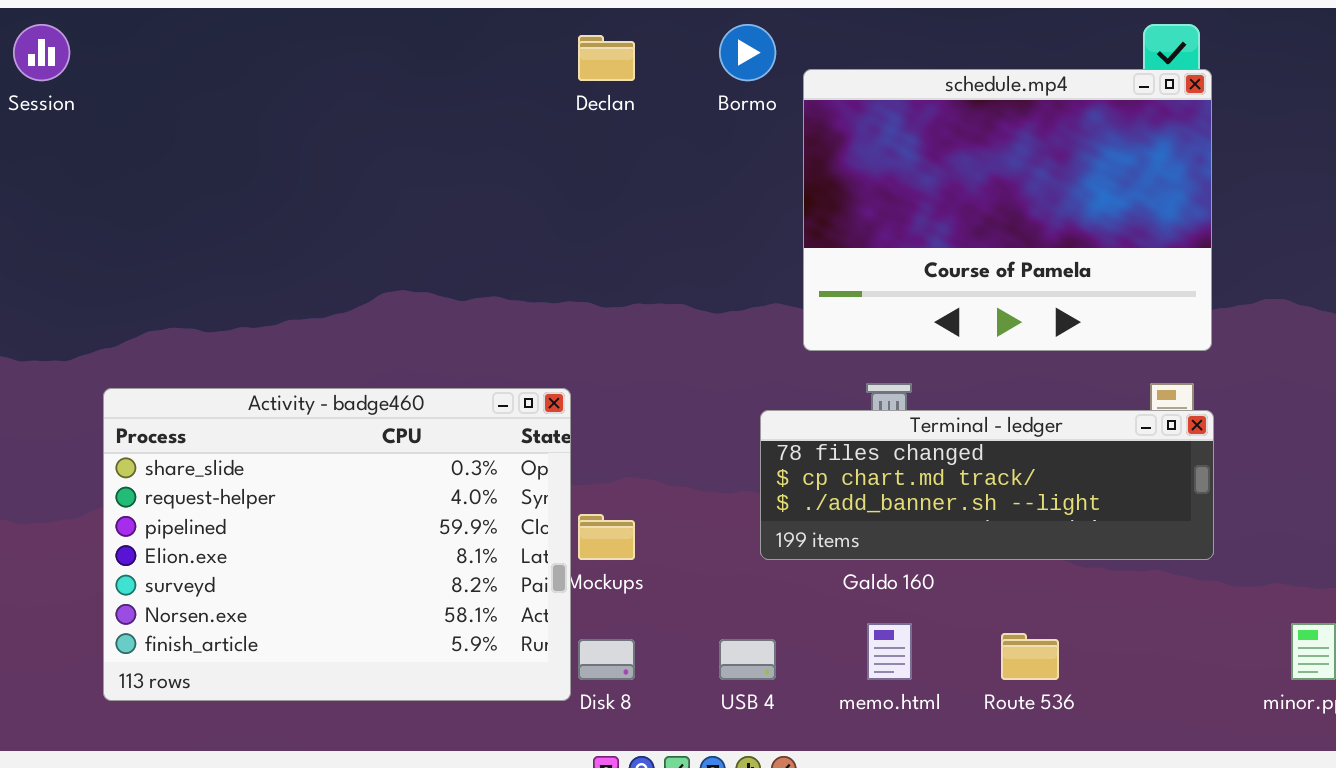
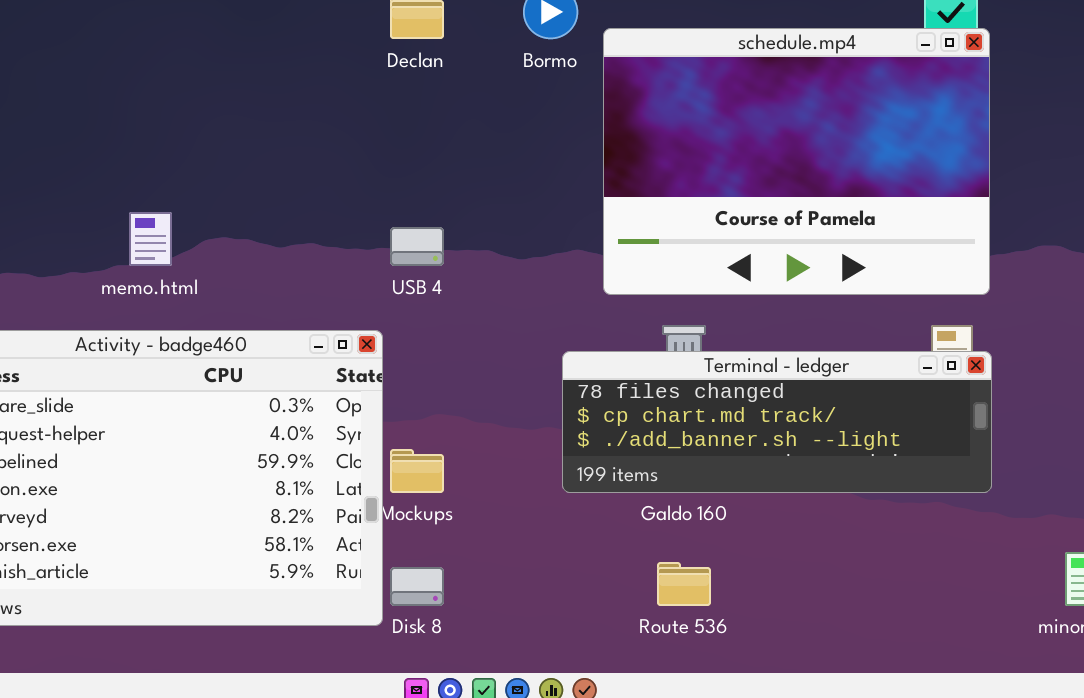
memo.html: [867,623,912,680] -> [129,212,172,266], moved
Route 536: [1001,633,1059,680] -> [657,562,711,606], moved
USB 4: [719,639,776,680] -> [390,227,444,266], moved

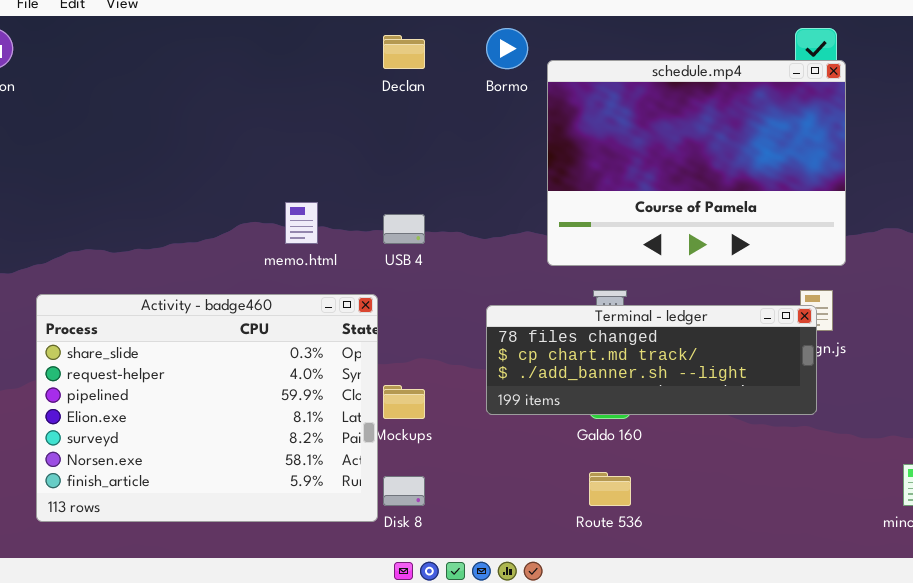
memo.html: [129,212,172,266] -> [285,202,318,244], moved
Terminal - ledger: [562,351,992,493] -> [486,305,817,415], moved

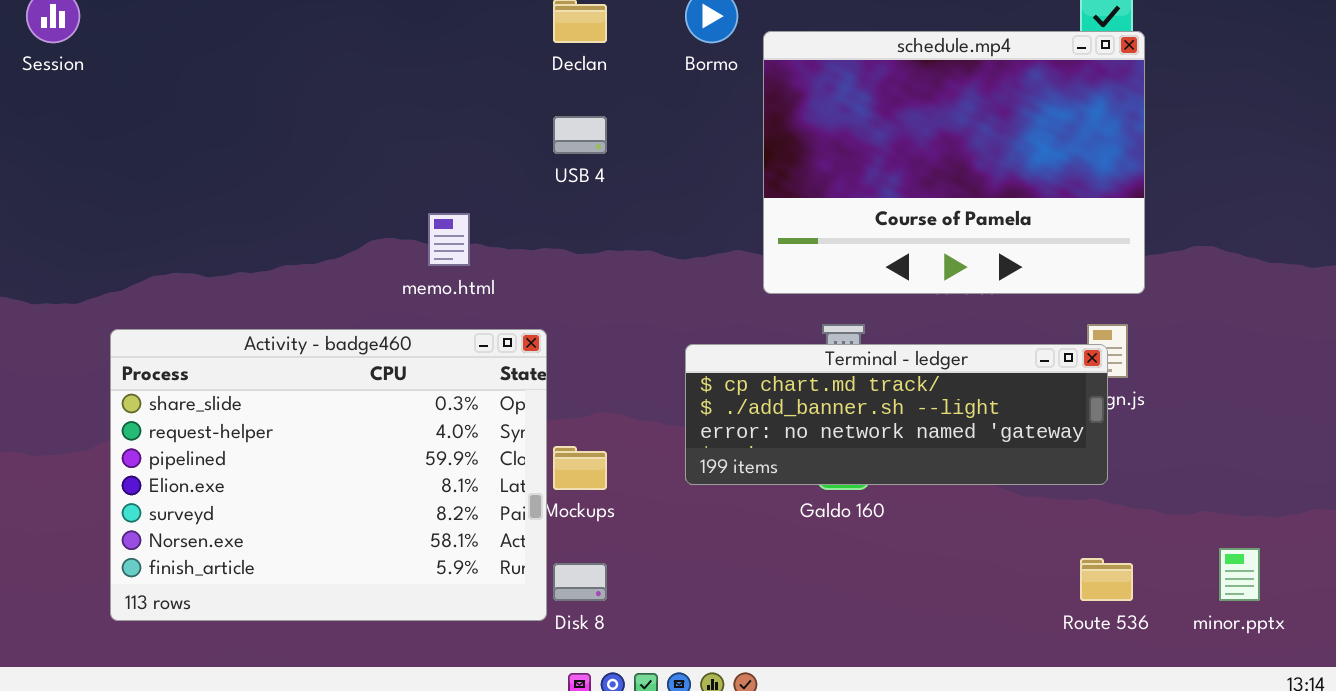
USB 4: [383,214,425,244] -> [553,116,607,154], moved
Terminal - ledger: [486,305,817,415] -> [685,344,1108,485], scrolled down 1 row
Route 536: [589,472,631,506] -> [1080,558,1133,601], moved

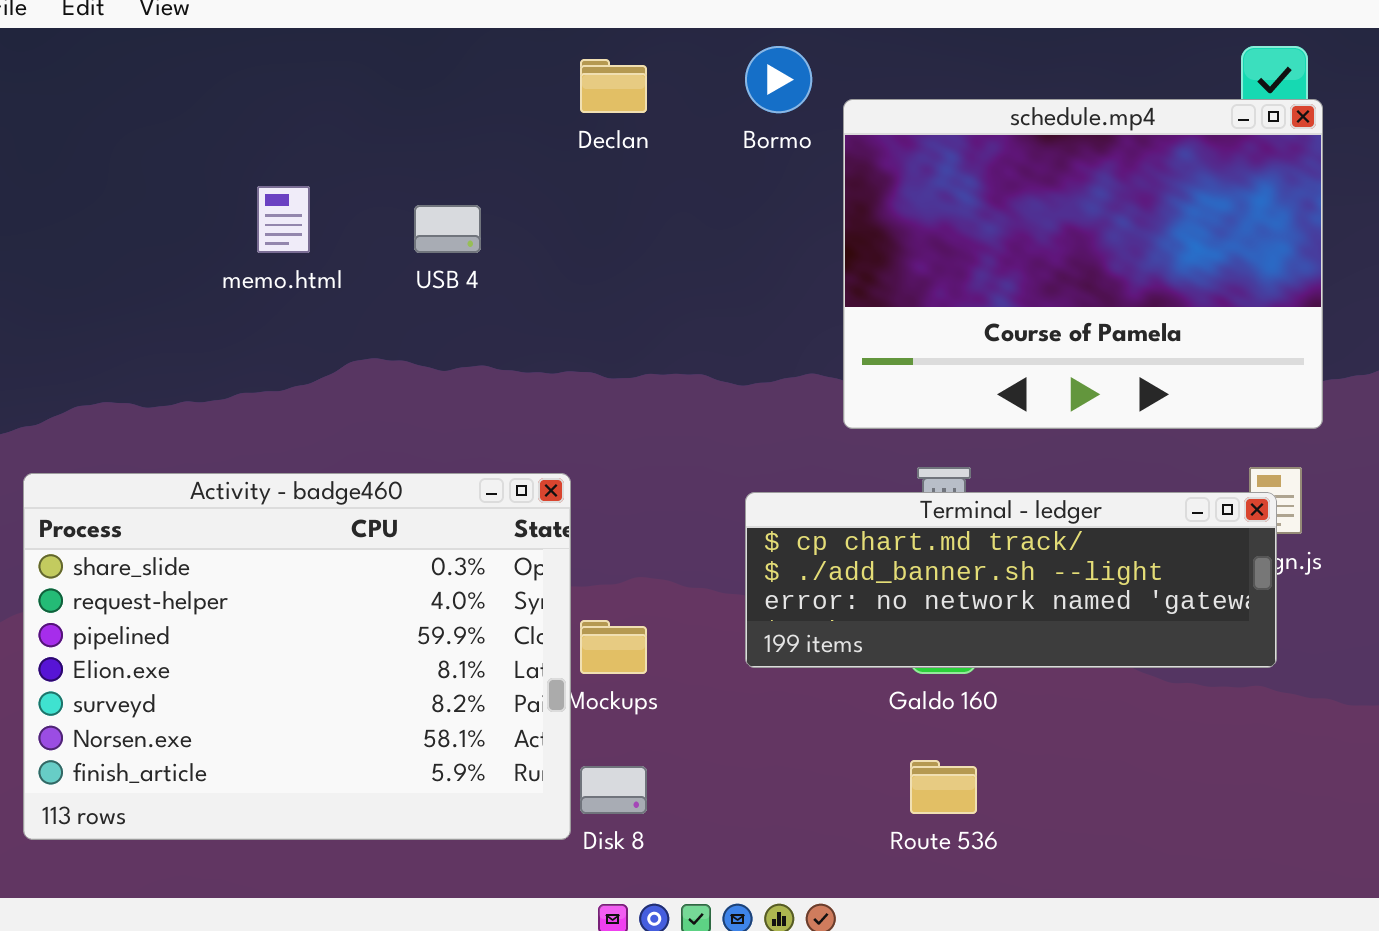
USB 4: [553,116,607,154] -> [414,205,481,253], moved
memo.html: [428,213,470,266] -> [257,186,310,253], moved
Route 536: [1080,558,1133,601] -> [910,760,977,814], moved

